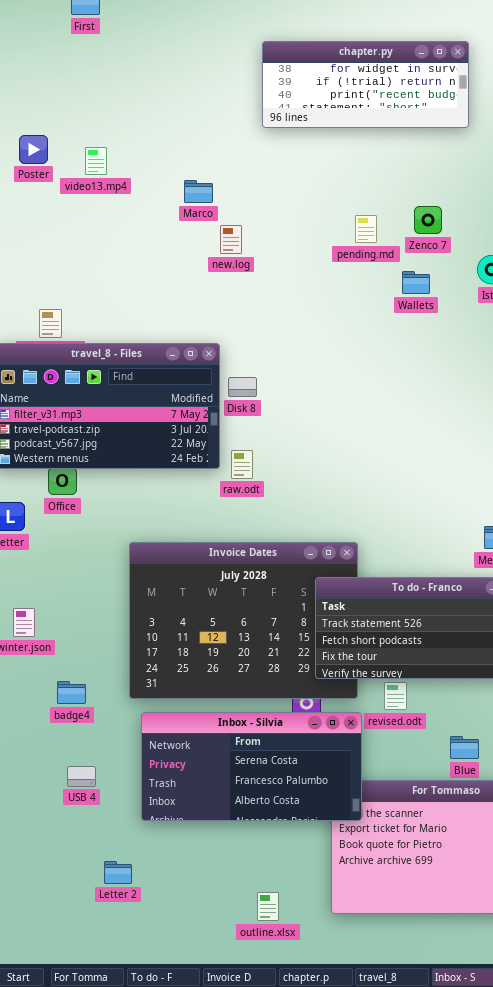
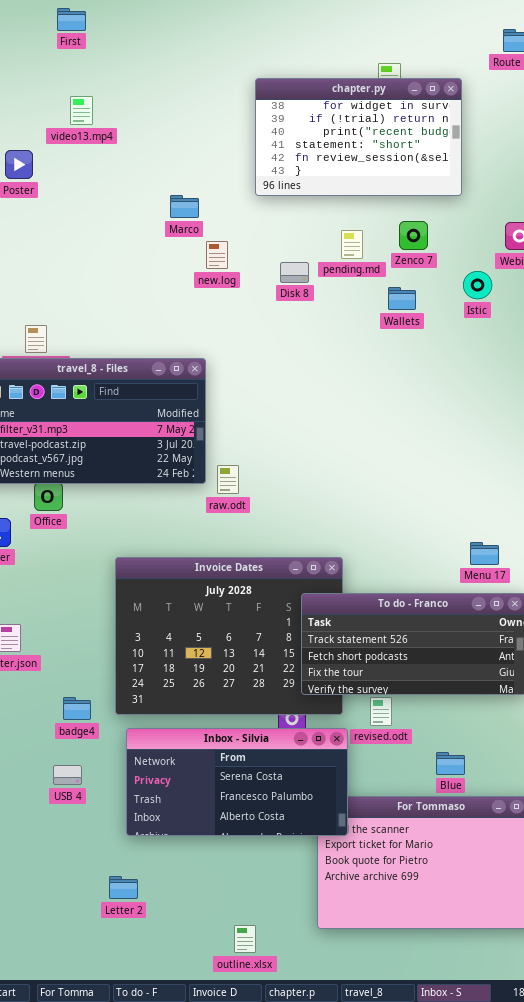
chapter.py: [262,41,469,128] -> [255,78,462,196], moved, resized
video13.mp4: [85,147,107,175] -> [70,96,93,125], moved
Disk 8: [228,377,257,397] -> [280,262,309,283], moved
badge4: [57,681,86,704] -> [63,697,91,720], moved
USB 4: [67,766,96,787] -> [53,765,82,785], moved
Letter 2: [104,861,132,884] -> [109,876,138,899], moved
outline.xlsx: [257,892,279,921] -> [234,925,256,953], moved

